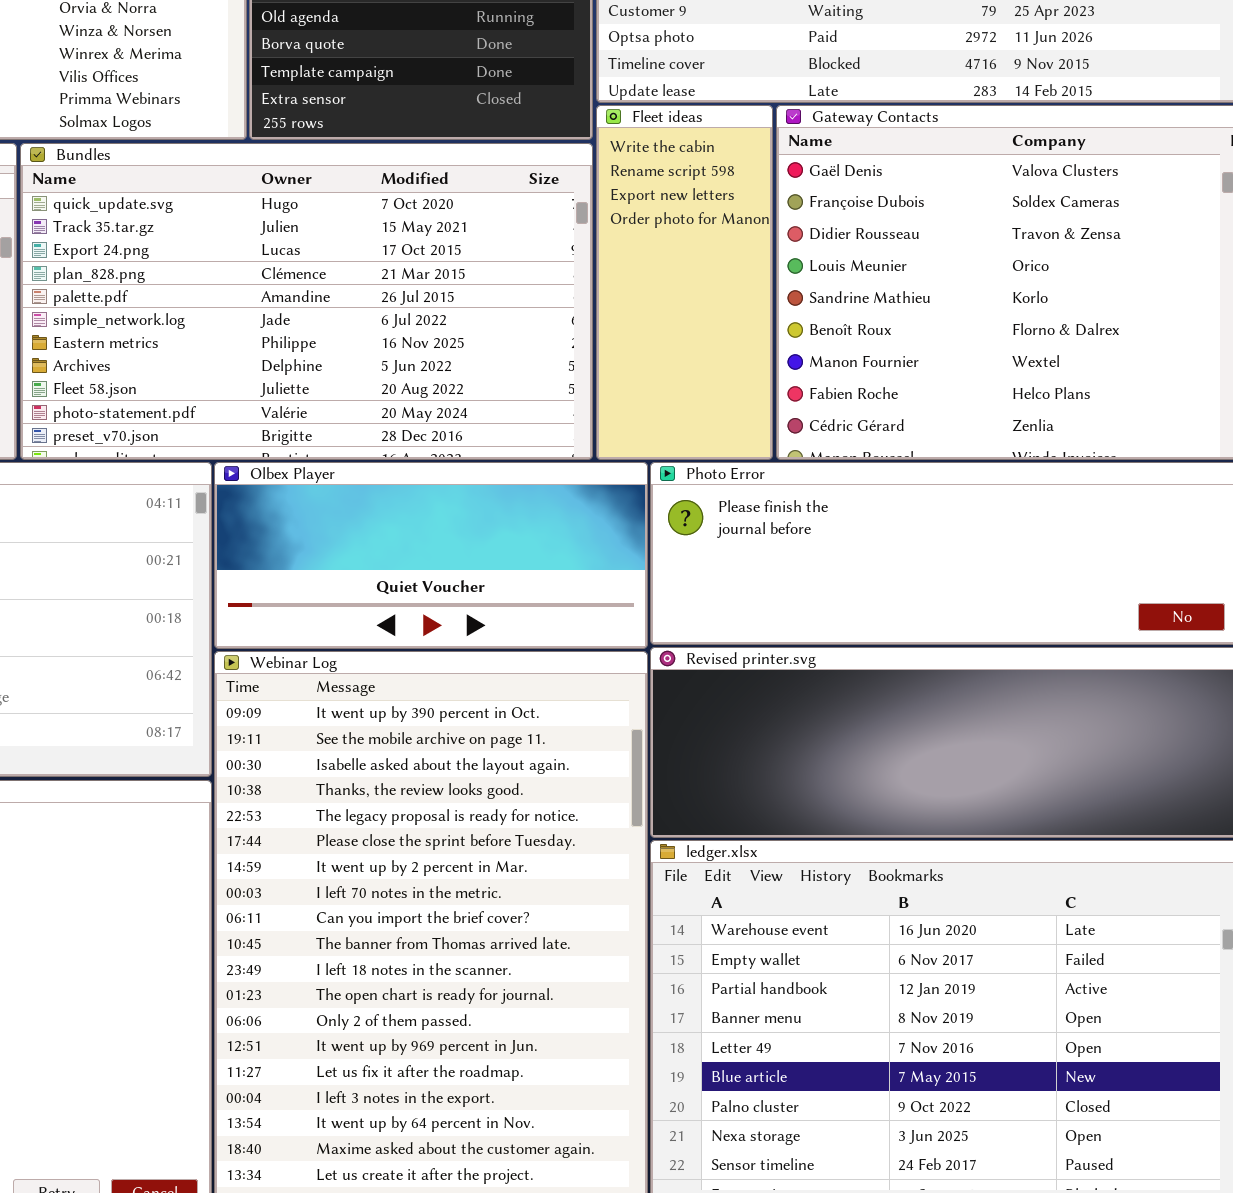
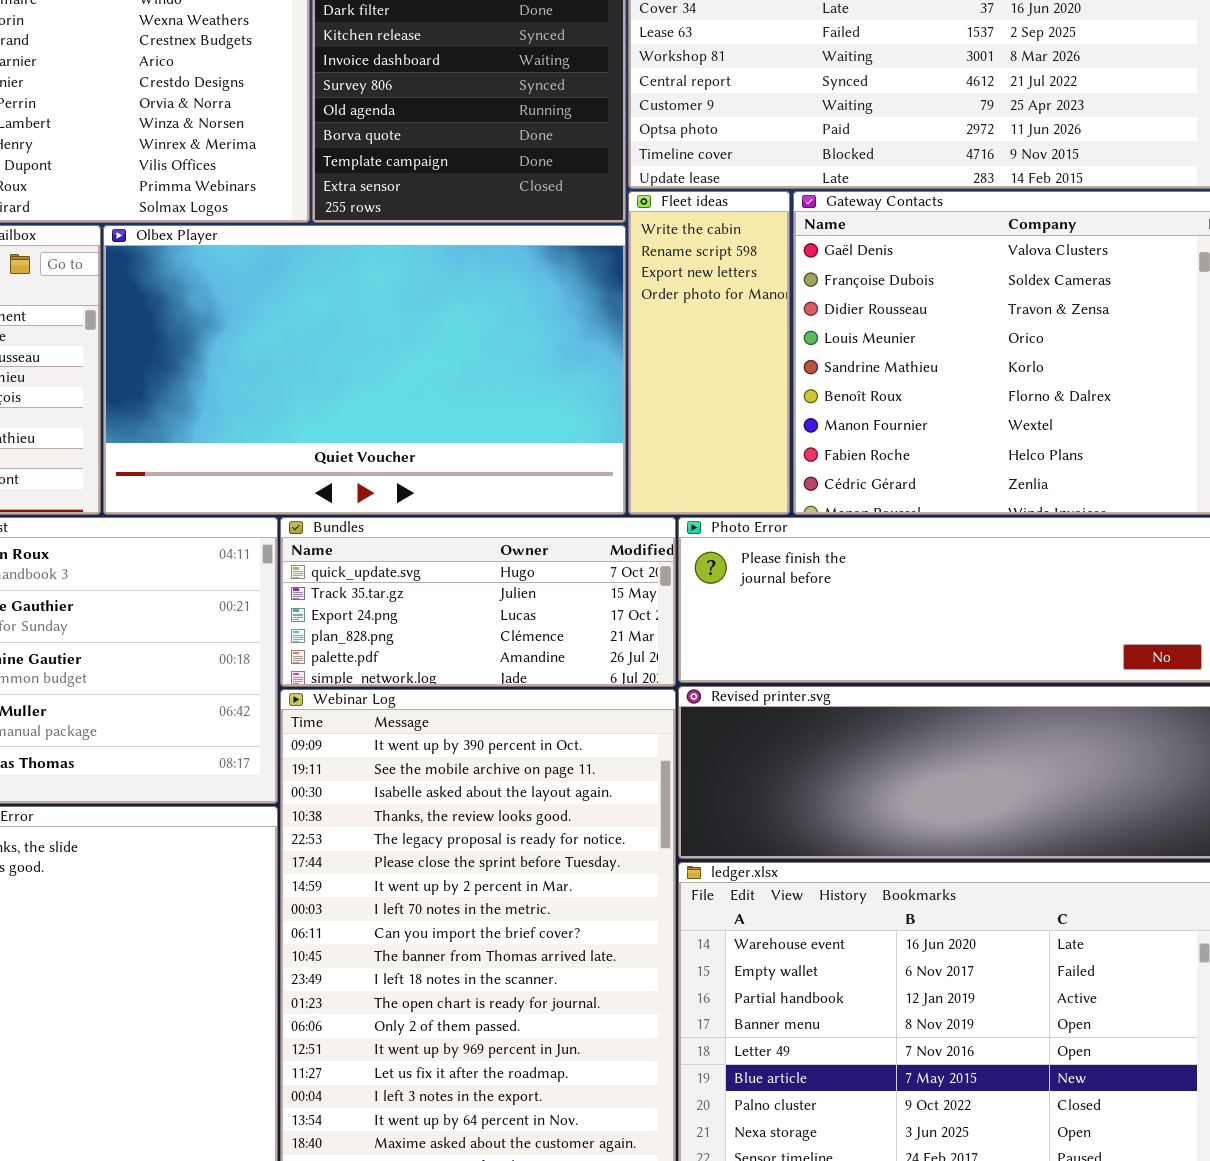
Bundles: [20,143,593,460] -> [280,517,676,687], moved, resized
Olbex Player: [214,462,648,649] -> [103,225,626,515], moved, resized

